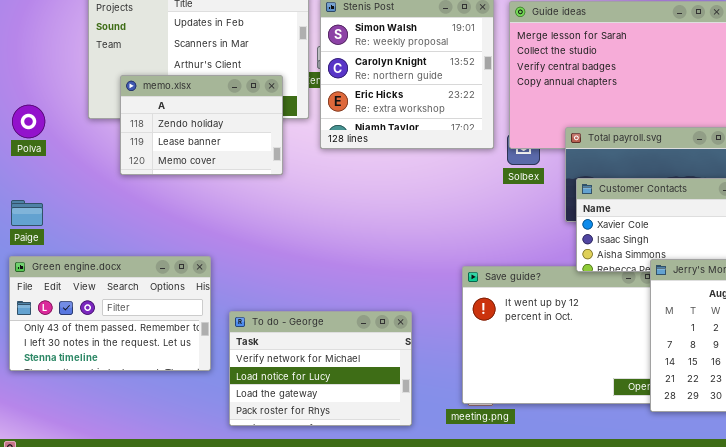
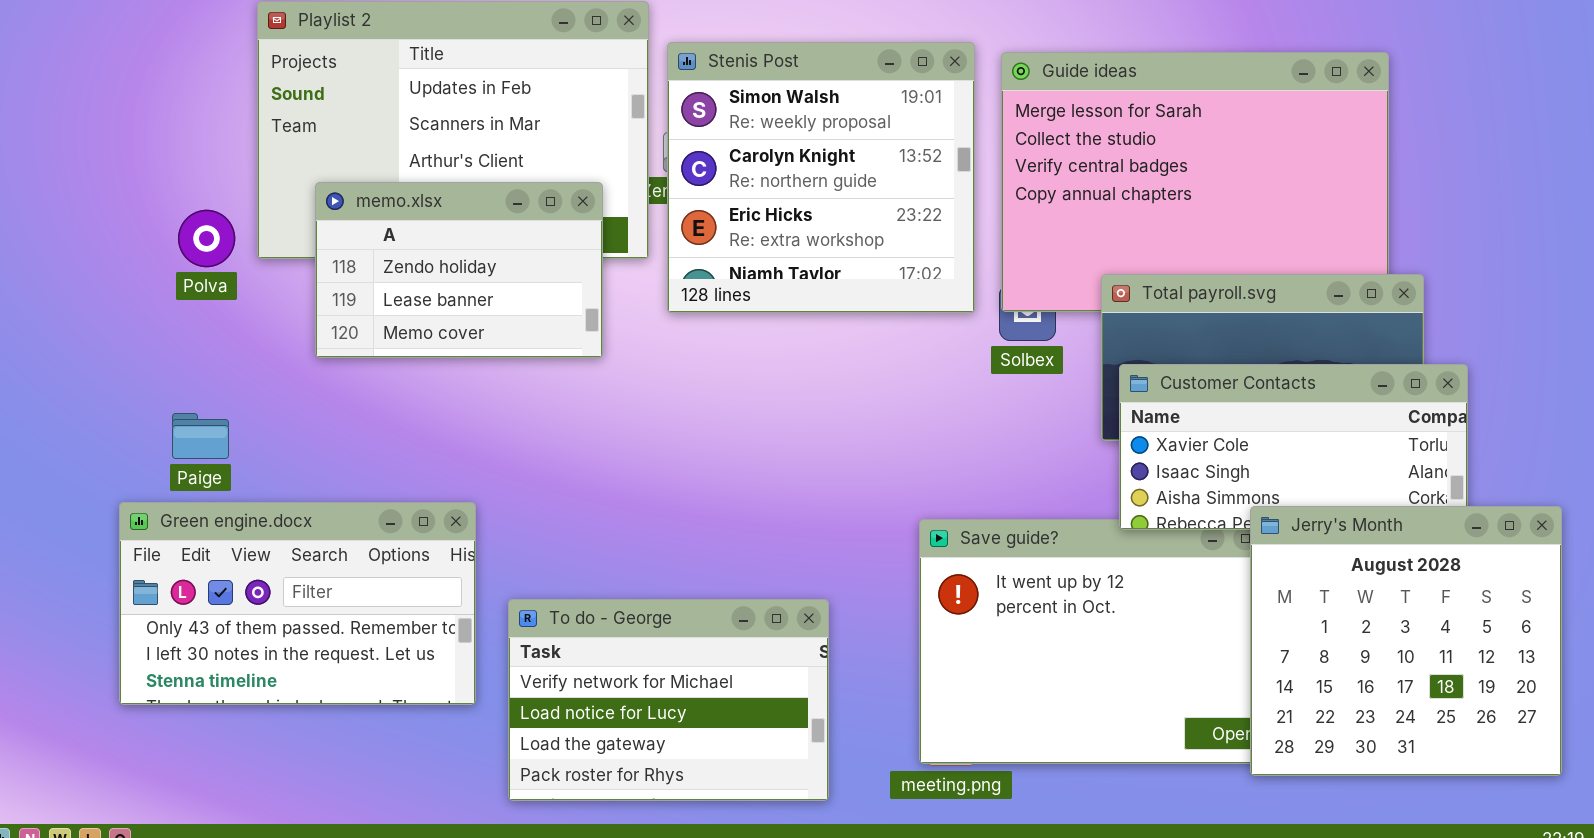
Polva: [12,105,45,138] -> [178,210,235,267], moved
Paige: [11,200,43,226] -> [172,413,229,459], moved

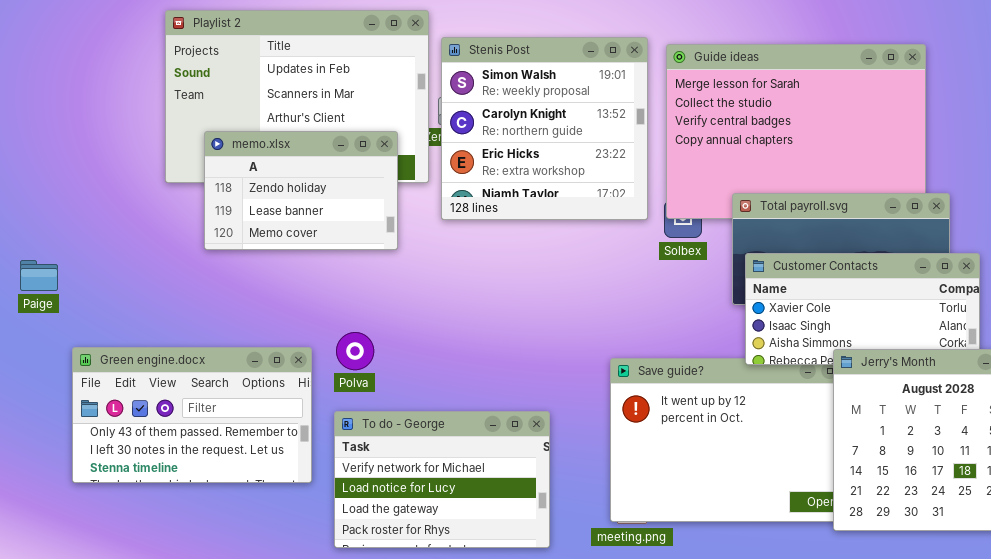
Polva: [178,210,235,267] -> [336,332,374,370], moved
Paige: [172,413,229,459] -> [20,260,58,291], moved

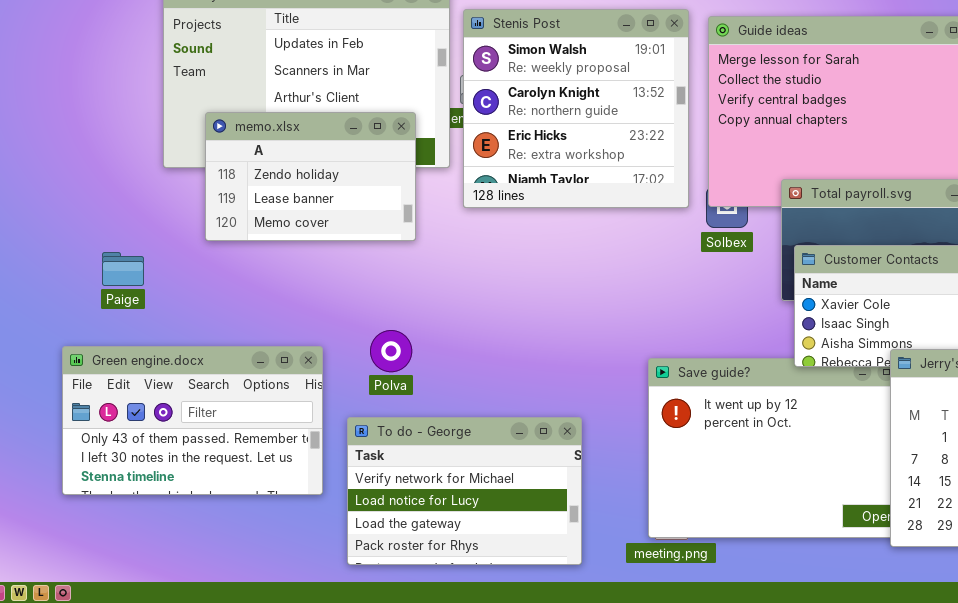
Paige: [20,260,58,291] -> [102,252,144,286], moved
Polva: [336,332,374,370] -> [370,330,412,372], moved

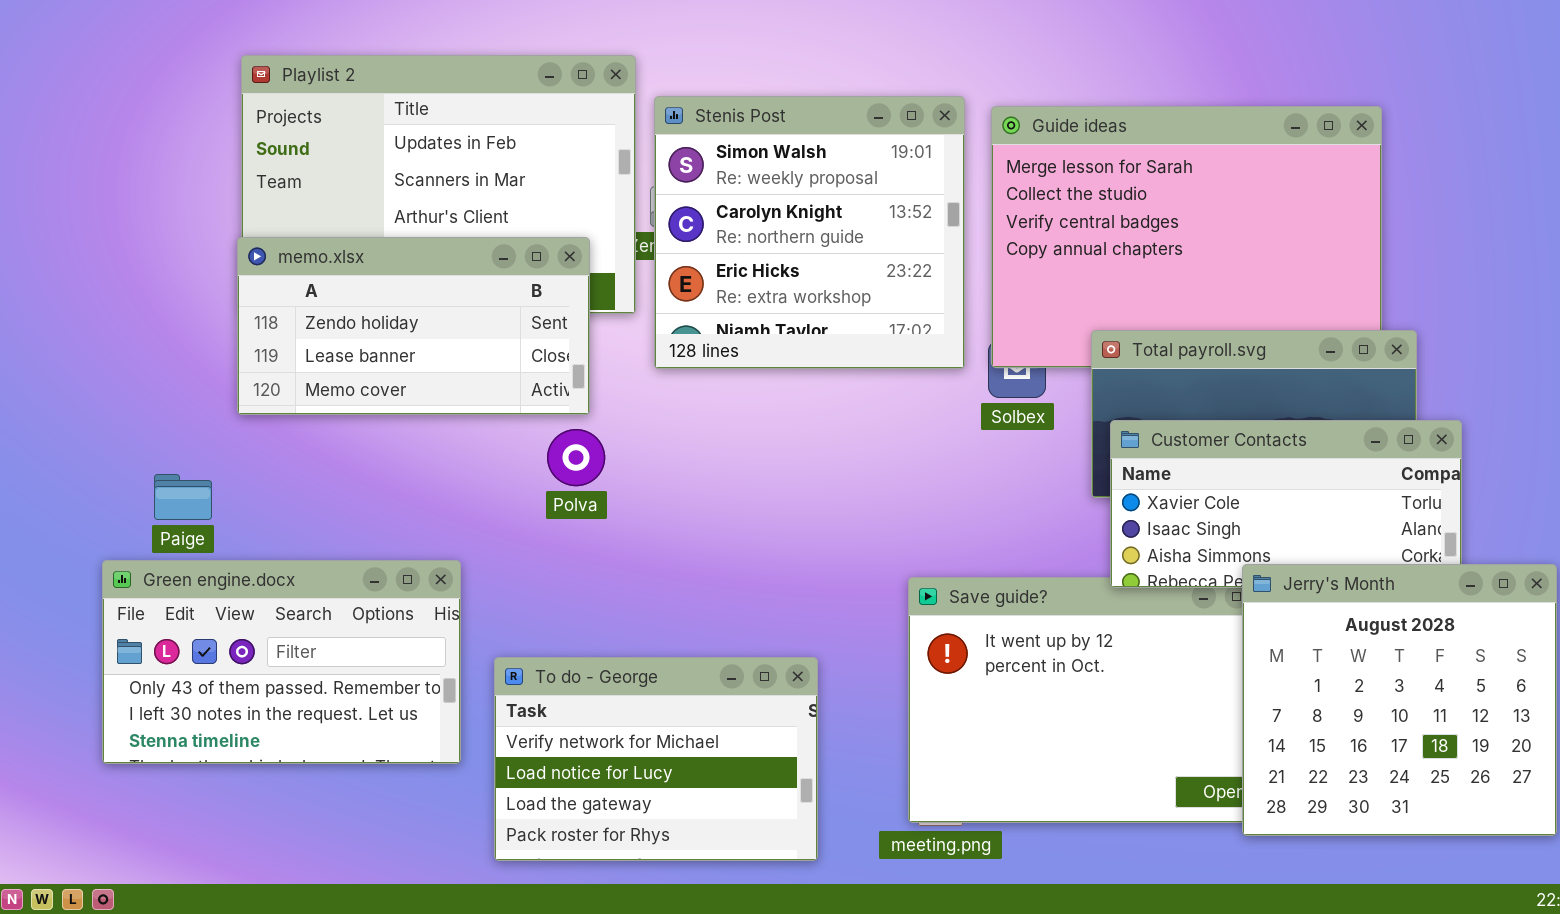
memo.xlsx: [205,112,416,241] -> [237,237,590,415], resized
Paige: [102,252,144,286] -> [154,474,212,520], moved
Polva: [370,330,412,372] -> [547,429,605,486], moved

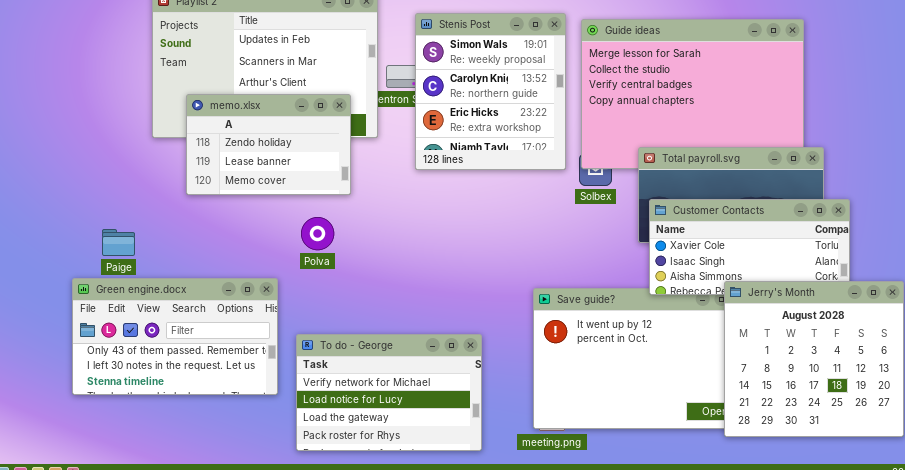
Stenis Post: [654,96,965,369] -> [415,13,566,170], resized
memo.xlsx: [237,237,590,415] -> [186,94,351,195], resized
Polva: [547,429,605,486] -> [301,217,334,250], moved

